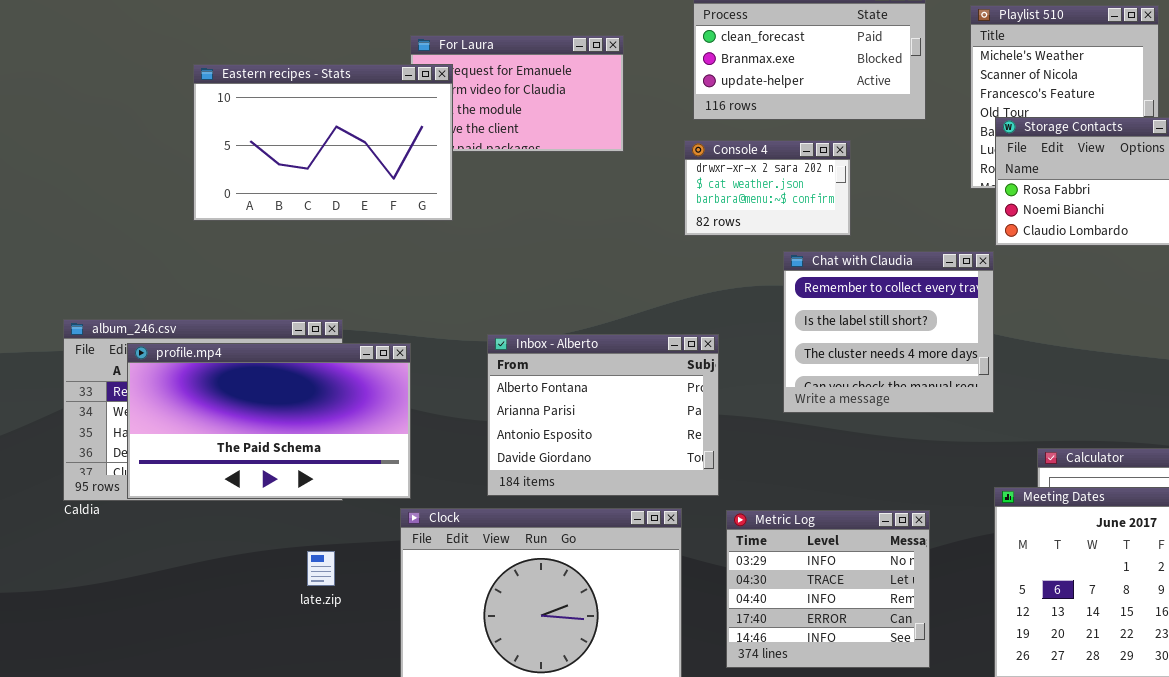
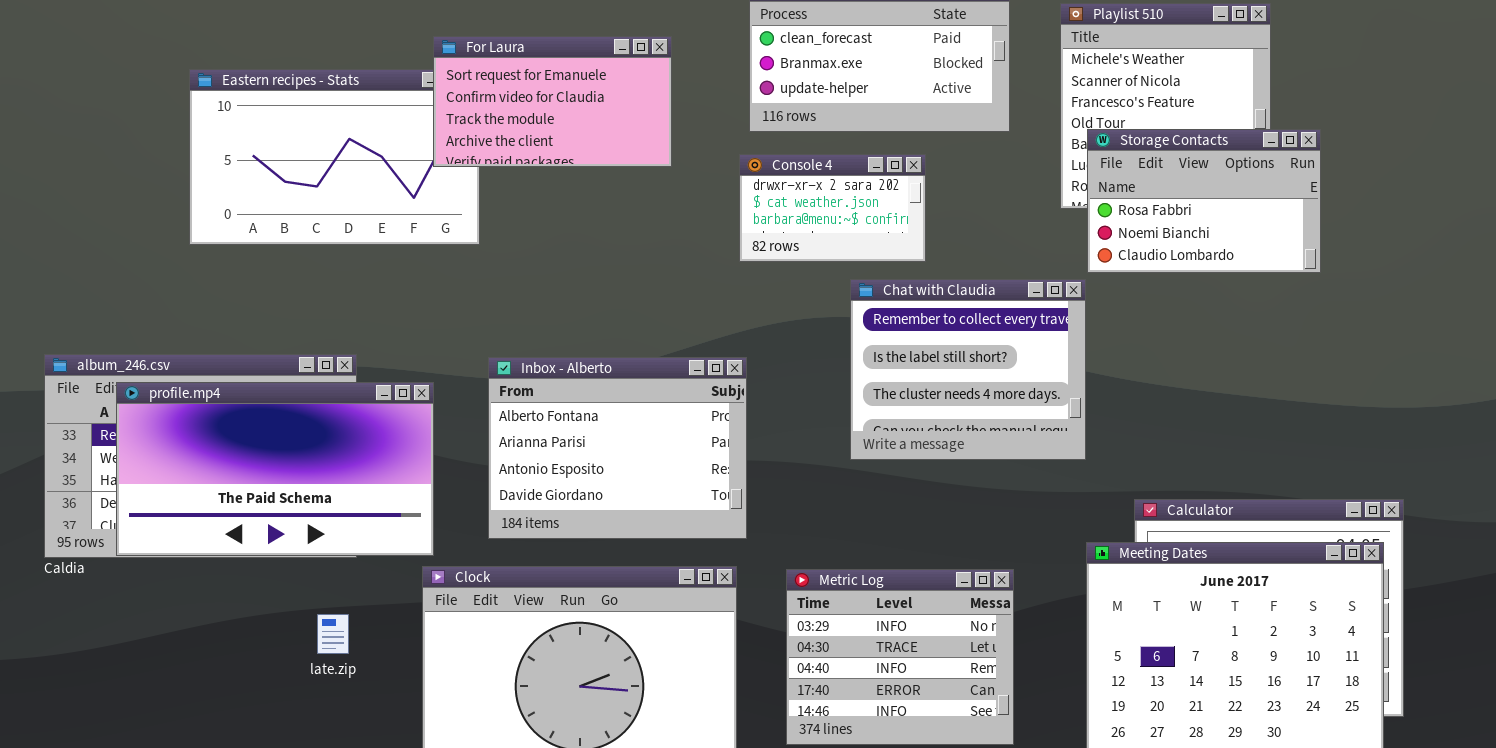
For Laura: [410,35,624,152] -> [433,36,672,167], raised
Inbox - Alberto: [487,334,719,496] -> [488,357,747,539], moved

